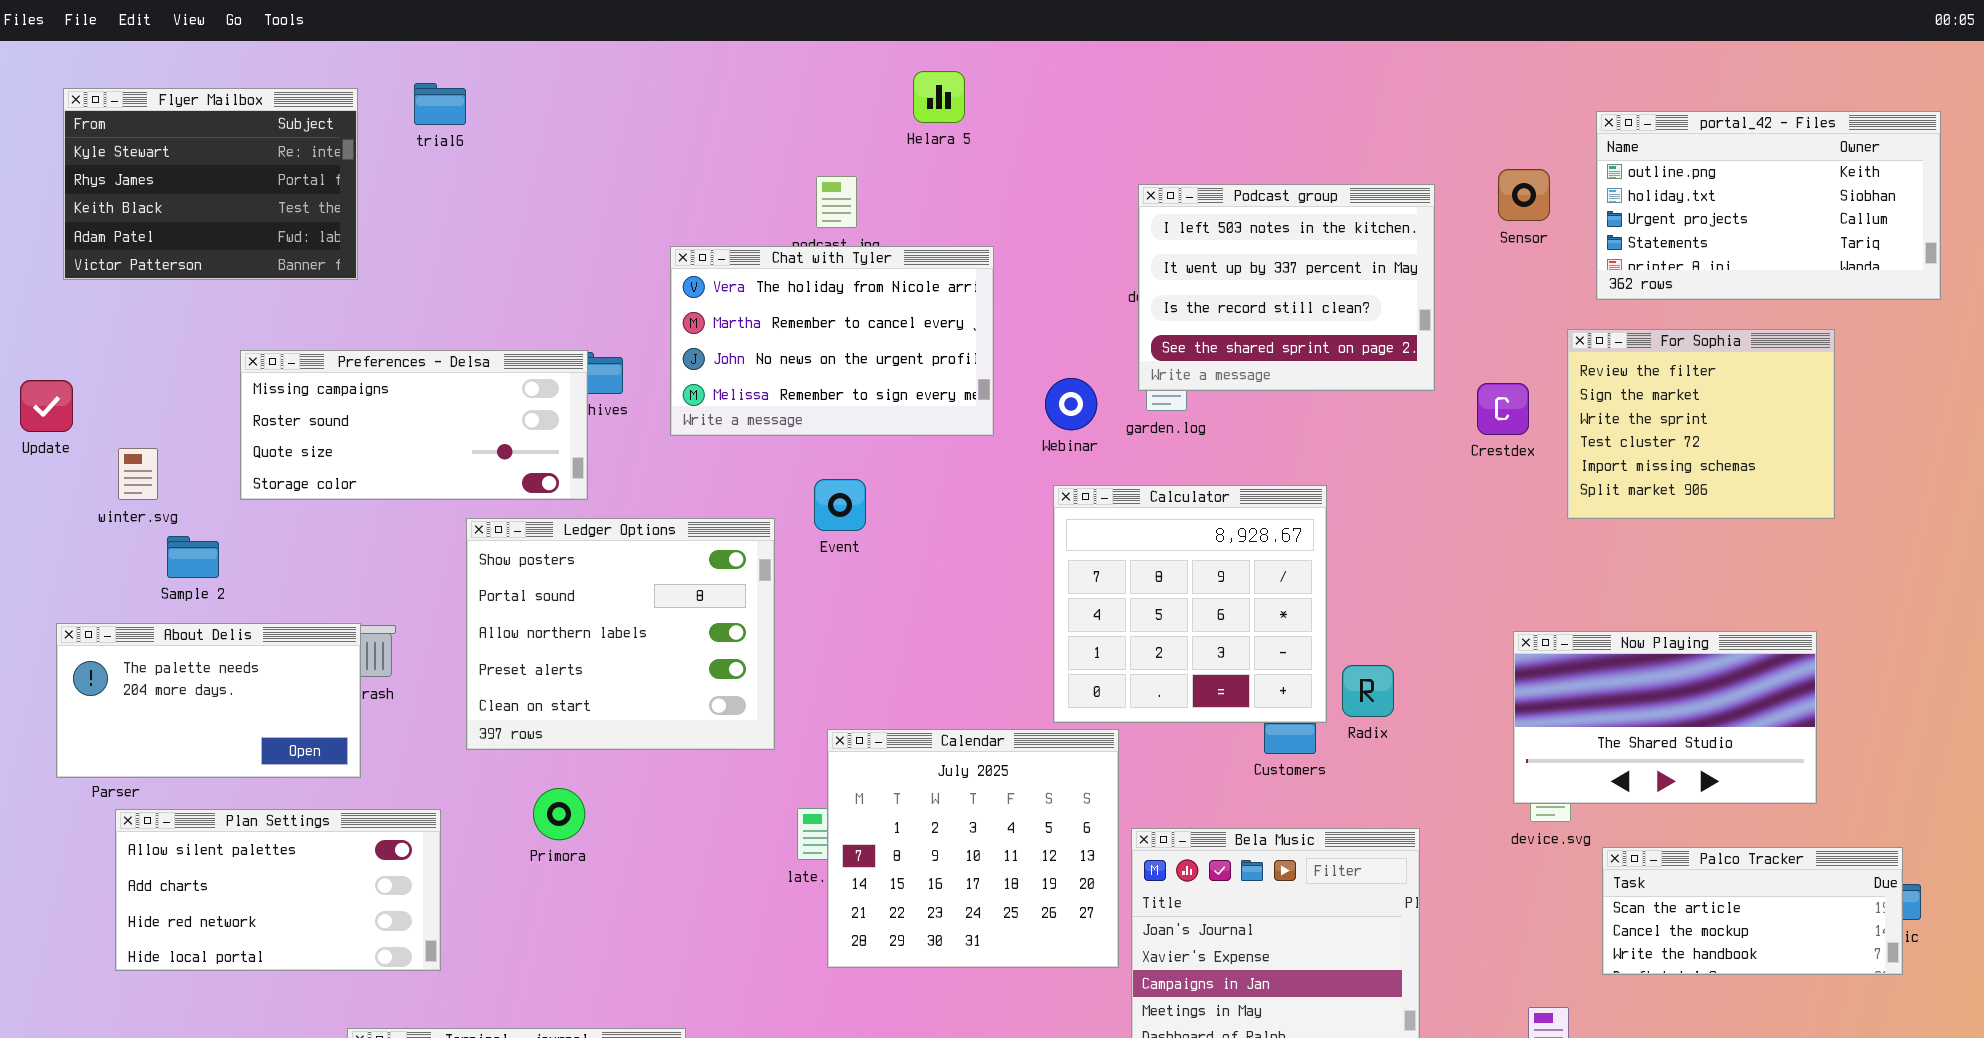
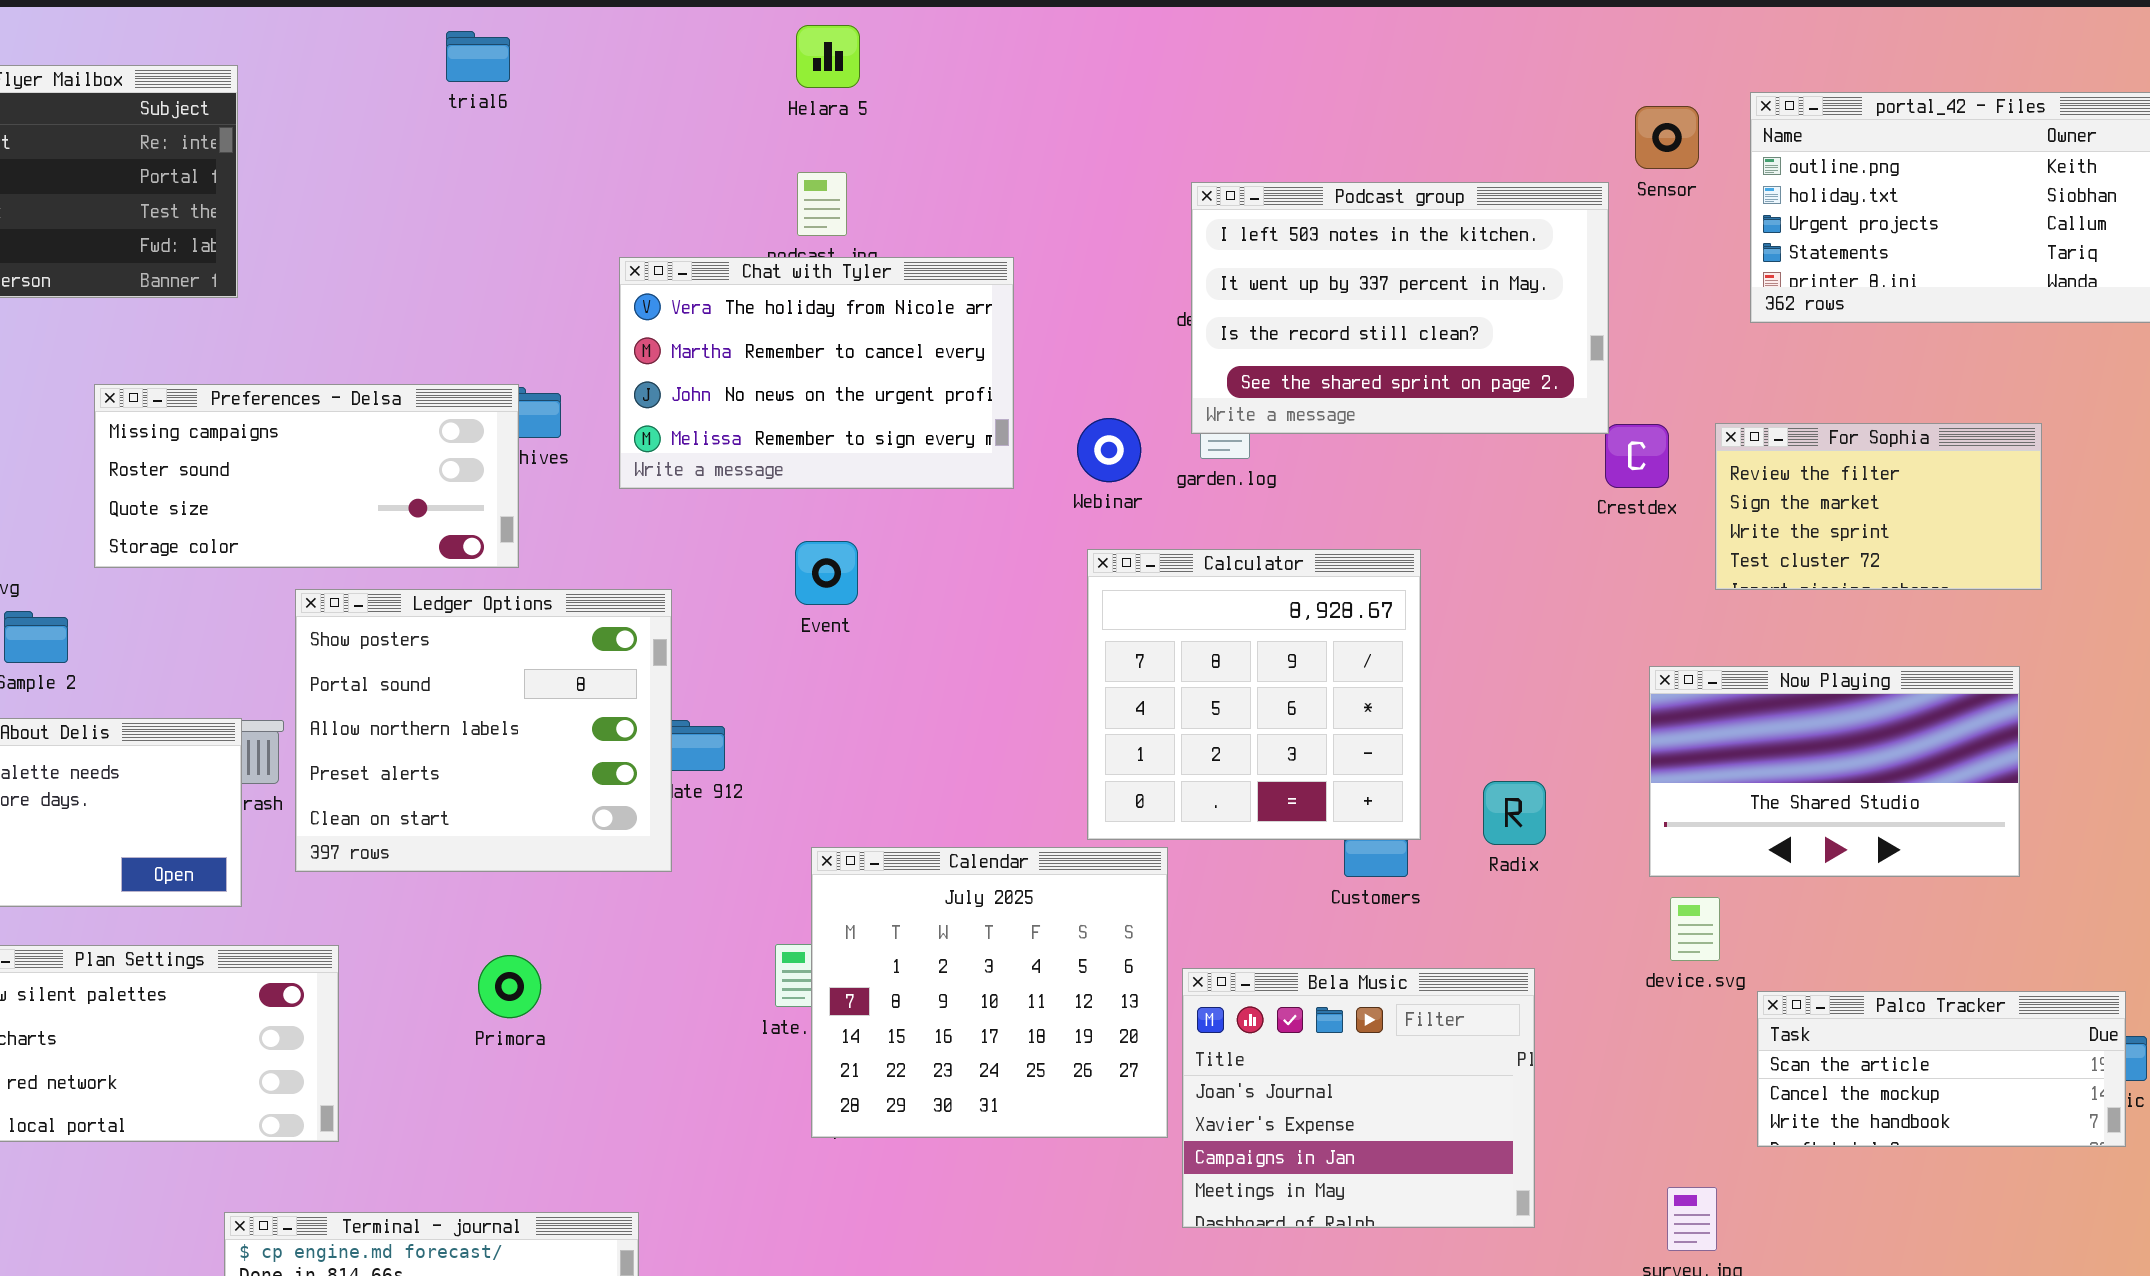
Helara 5: [913,71,965,123] -> [796,25,860,88], moved
trial6: [414,83,466,125] -> [446,31,510,82], moved
Sensor: [1498,169,1550,221] -> [1635,106,1699,169], moved
Podcast group: [1138,184,1435,391] -> [1191,182,1609,434], resized
For Sophia: [1567,329,1835,519] -> [1715,423,2042,590], resized
Ledger Options: [466,518,775,750] -> [295,589,672,872], moved
Now Playing: [1513,631,1817,804] -> [1649,666,2020,877], moved
Radix: [1342,665,1394,717] -> [1483,781,1546,845], moved
Primora: [533,788,585,840] -> [478,955,541,1018], moved

